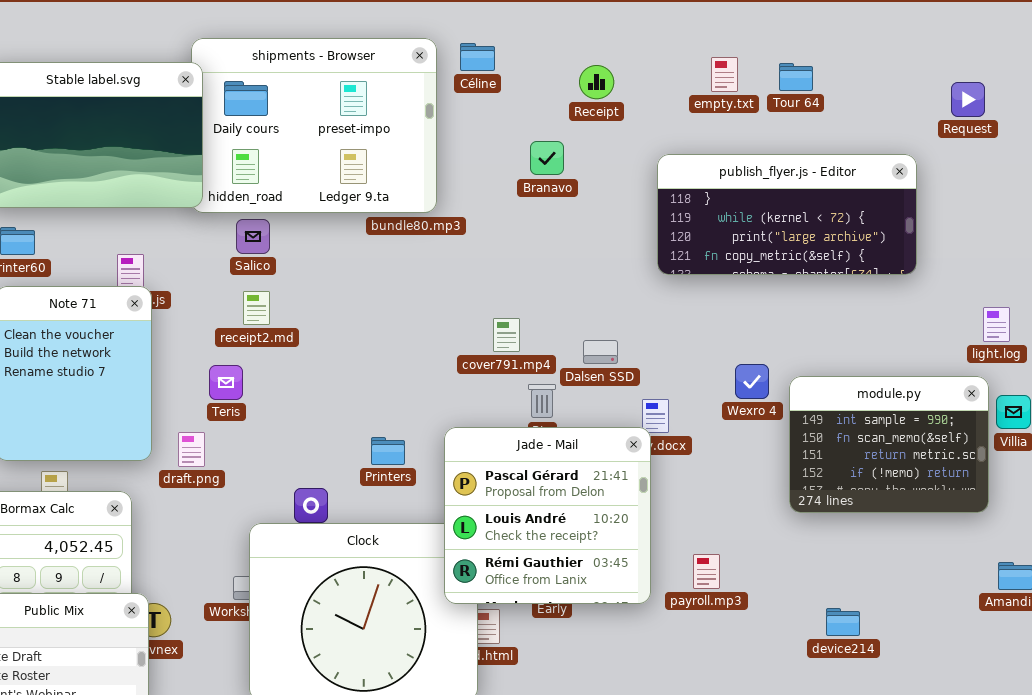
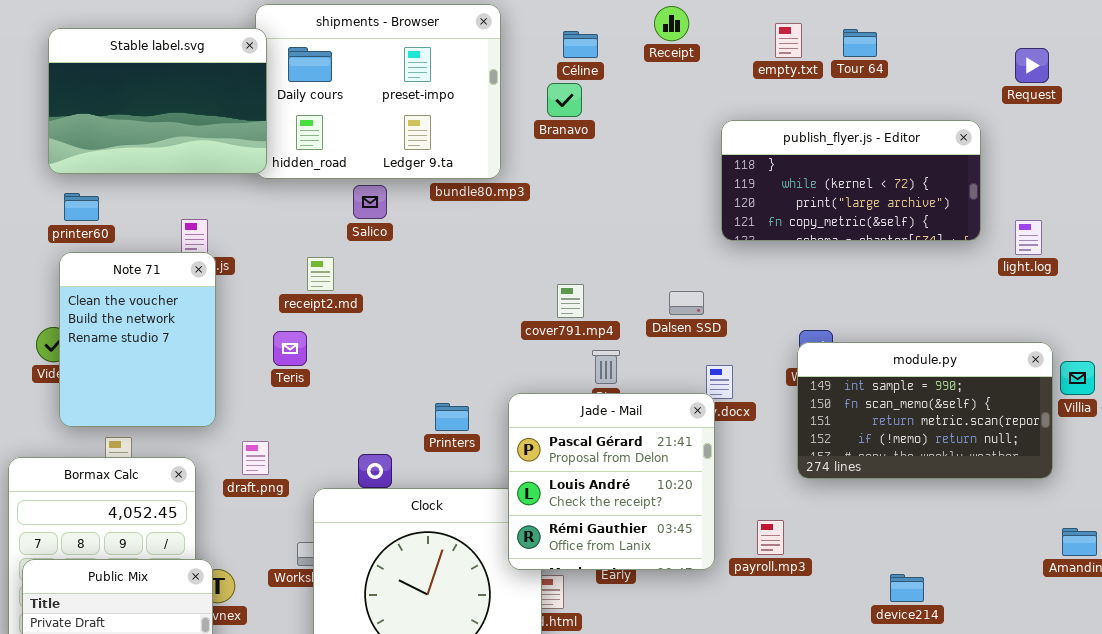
Céline: [460,43,495,71] -> [563,31,598,58], moved
Receipt: [579,65,614,99] -> [654,6,689,41], moved
Branavo: [530,141,564,175] -> [547,83,582,117], moved
Salico: [236,219,270,254] -> [353,185,387,219], moved
light.log: [983,307,1010,342] -> [1015,220,1042,255], moved
Dalsen SSD: [583,340,618,364] -> [669,291,704,315], moved
module.py: [789,376,989,513] -> [797,342,1053,479], resized
draft.png: [178,432,205,467] -> [242,441,269,475], moved

